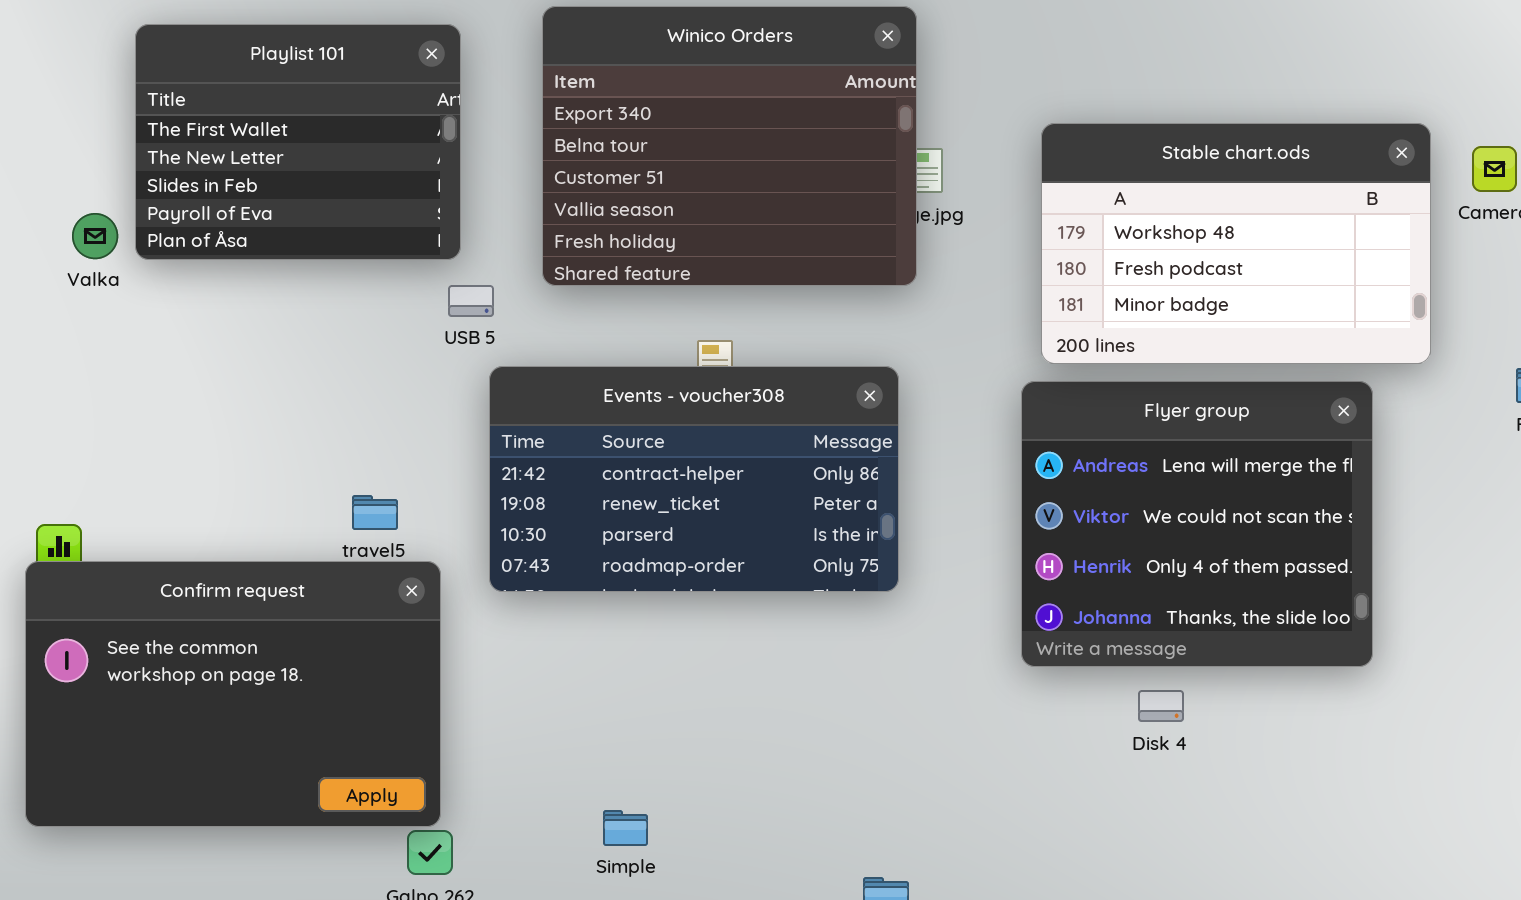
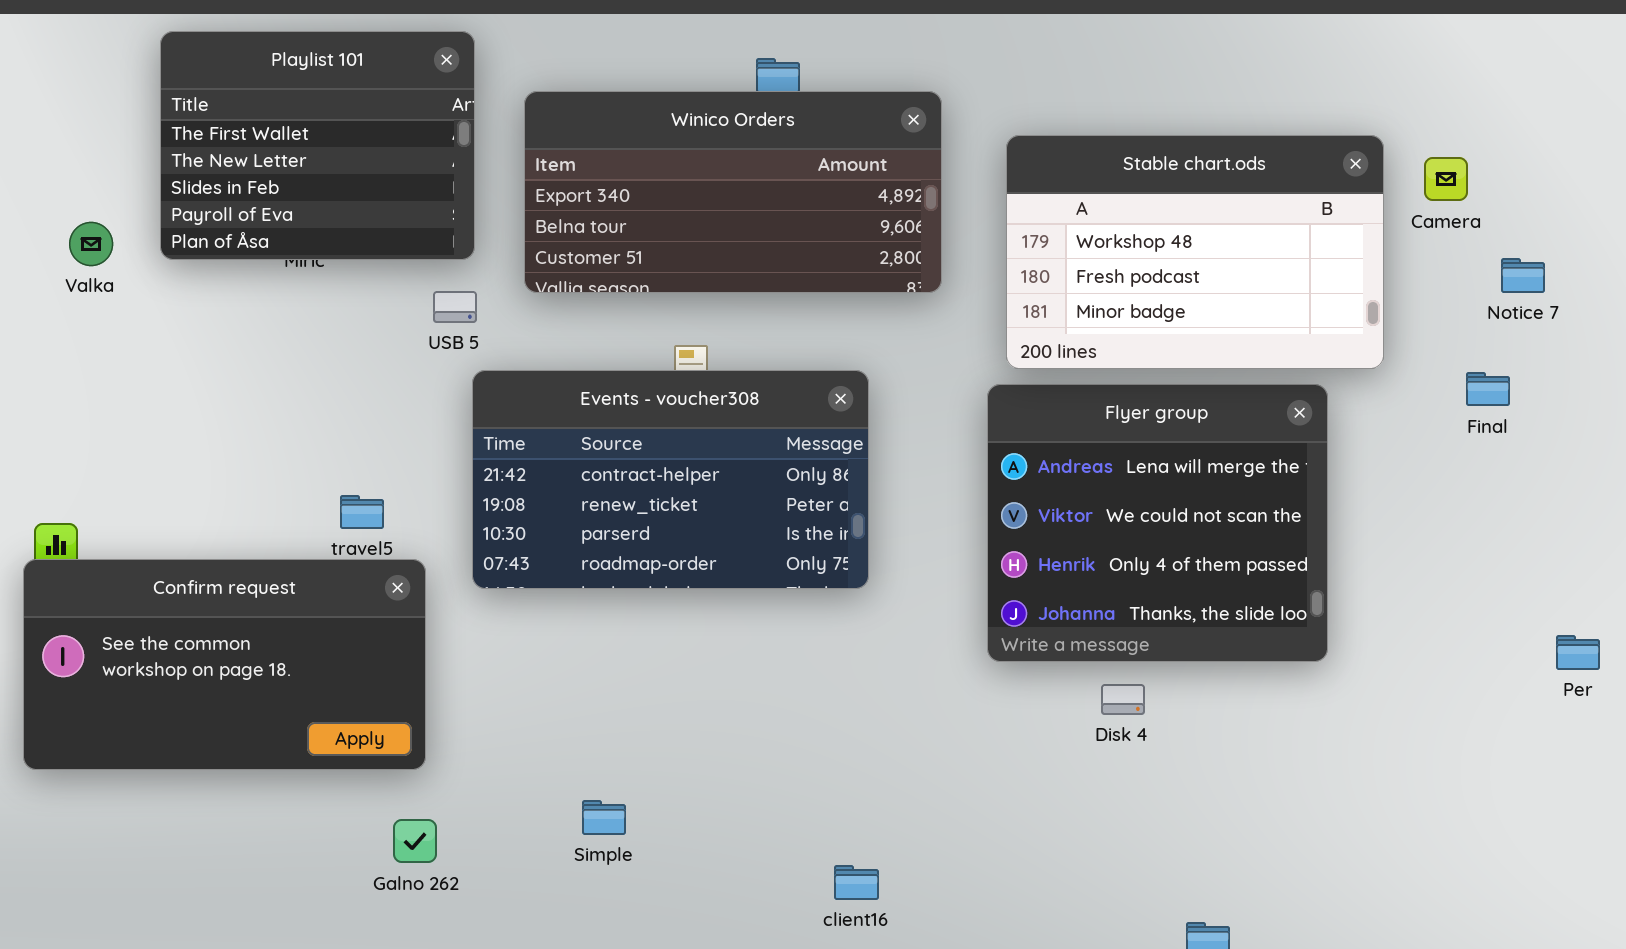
Winico Orders: [542,6,917,286] -> [524,91,942,293], resized
Playlist 101: [135,24,461,260] -> [160,31,475,260], moved
Confirm request: [25,561,441,827] -> [23,559,426,770], resized

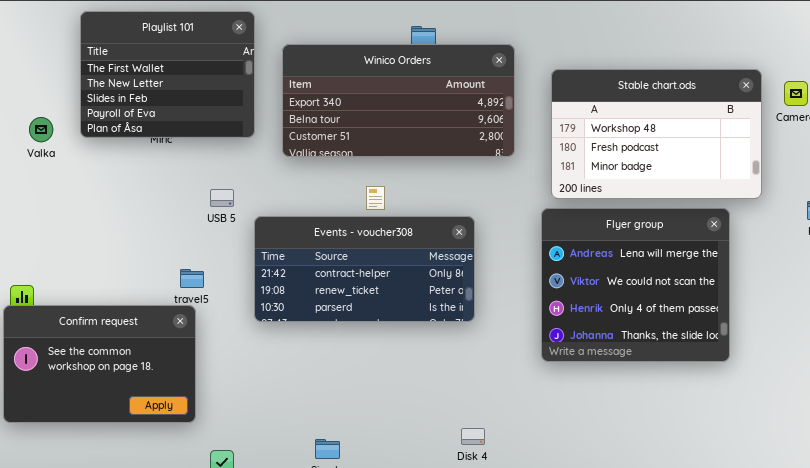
USB 5: [433,291,477,323] -> [210,189,234,207], moved
Events - voucher308: [472,370,869,589] -> [254,216,475,322], resized
Confirm request: [23,559,426,770] -> [3,305,196,423], resized
Disk 4: [1101,684,1145,715] -> [461,428,485,445], moved

